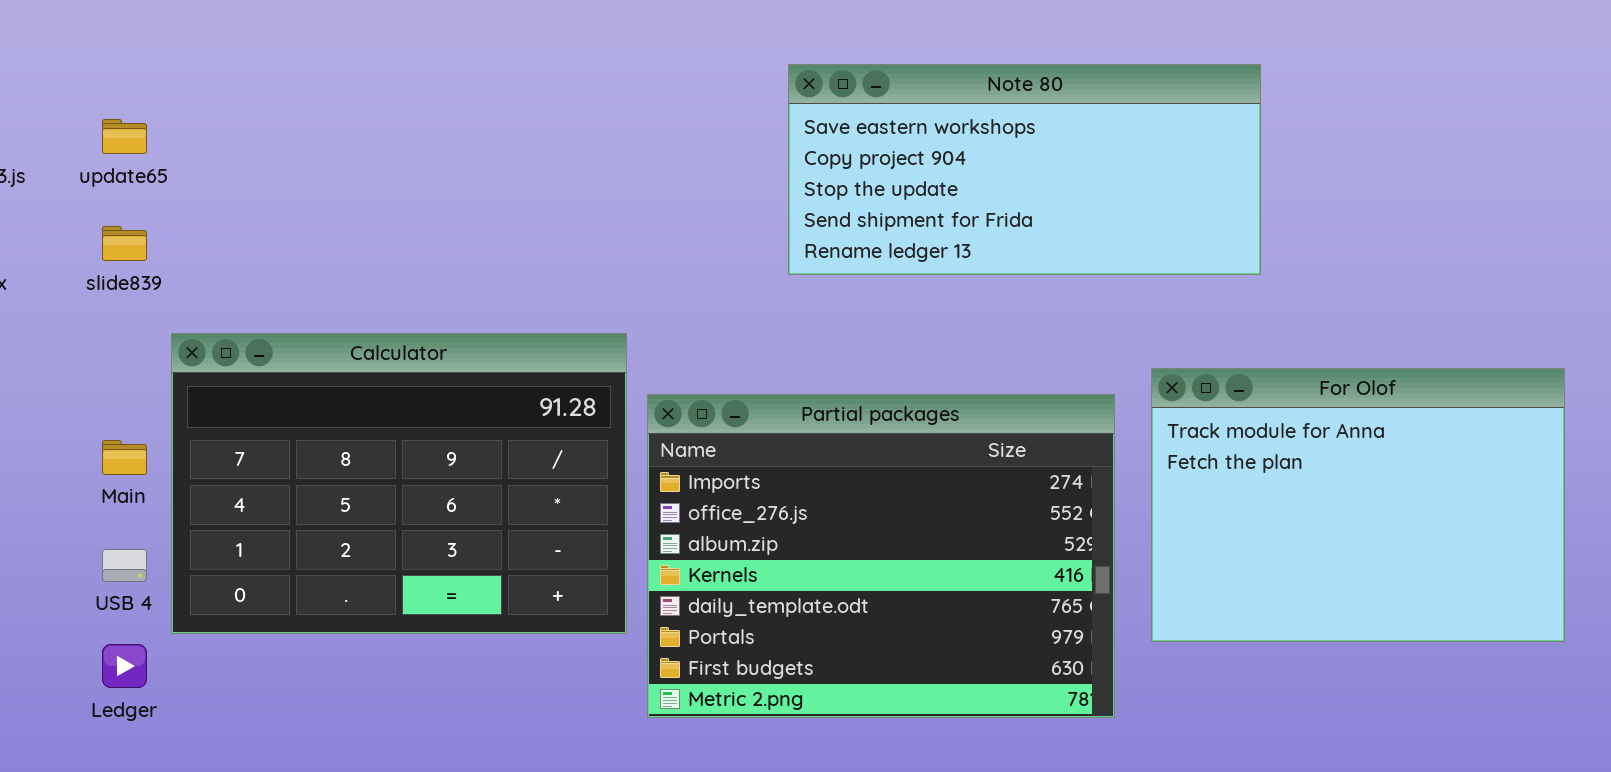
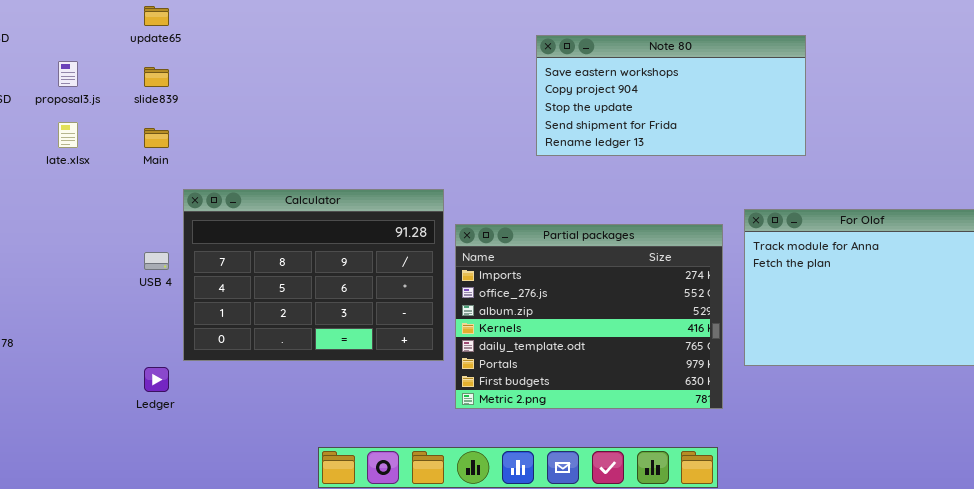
update65: [102,119,147,154] -> [144,6,169,26], moved
slide839: [102,226,147,261] -> [144,67,169,87], moved
Main: [102,440,147,475] -> [144,128,169,148], moved
USB 4: [102,549,147,582] -> [144,252,169,270], moved

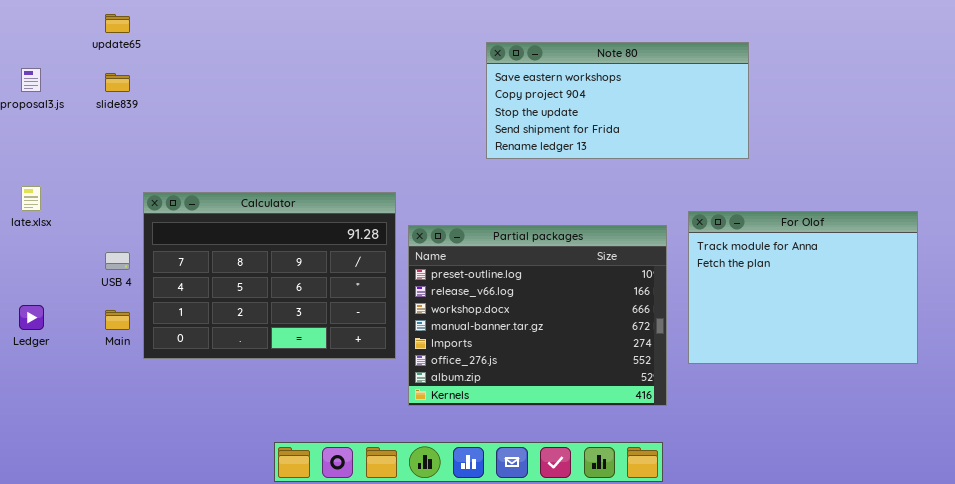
late.xlsx: [58,122,78,148] -> [21,186,41,211], moved
Main: [144,128,169,148] -> [105,310,130,330], moved
Partial packages: [455,224,723,409] -> [408,225,667,406], scrolled up 4 rows
Ledger: [144,367,169,392] -> [19,305,44,330], moved

